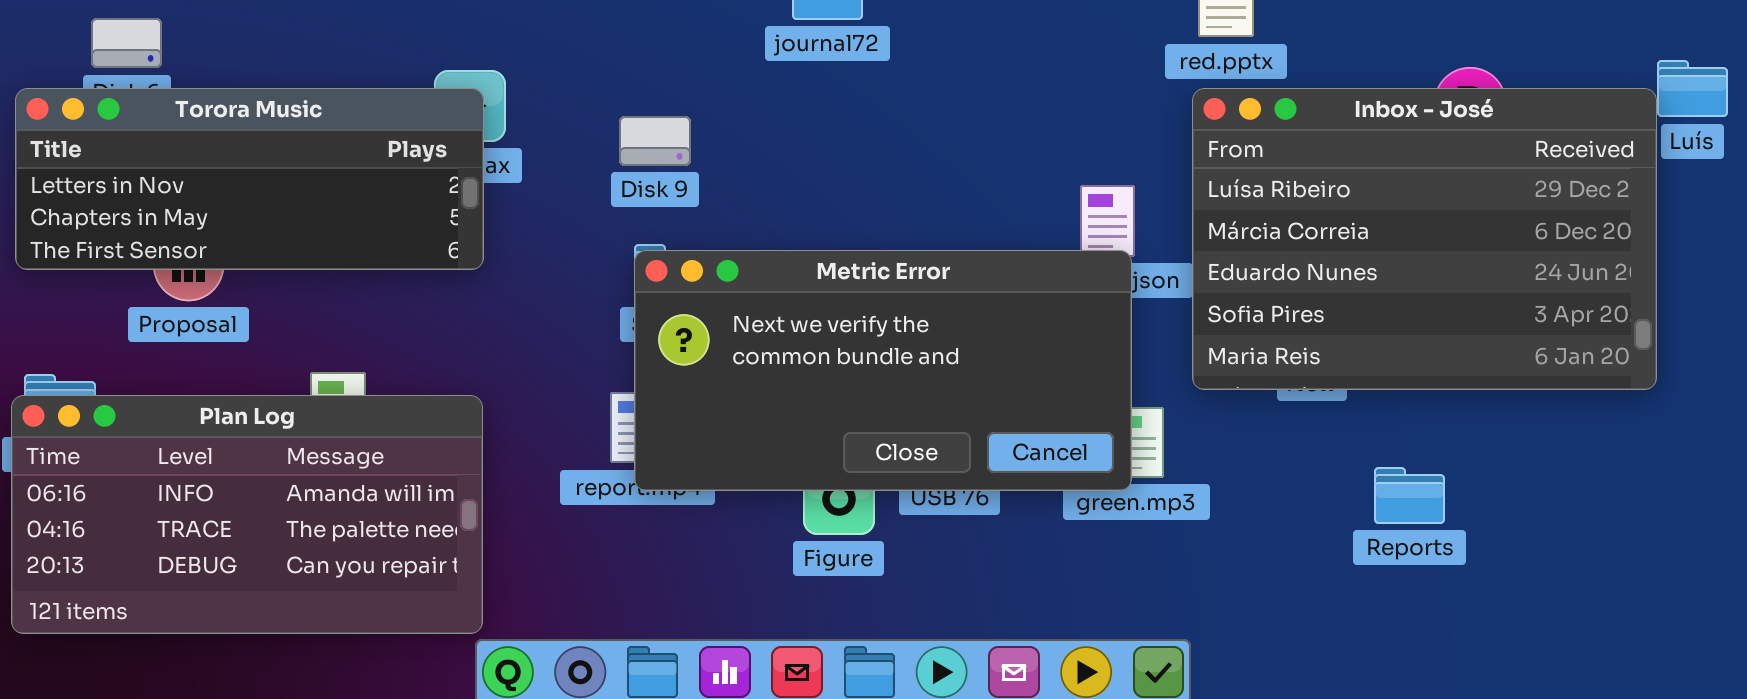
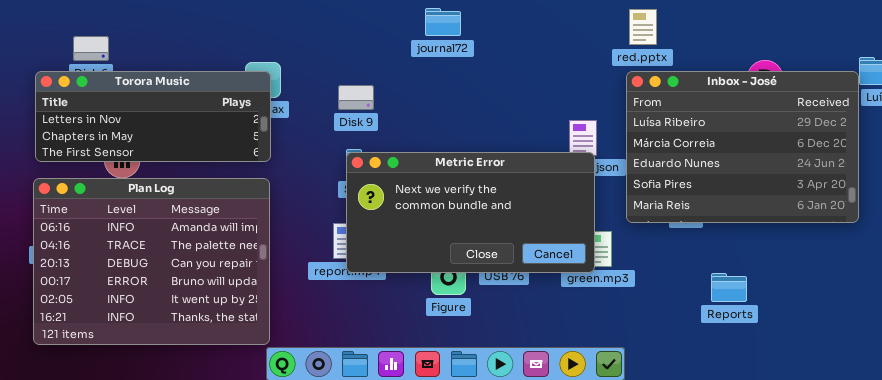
Plan Log: [11,395,483,634] -> [33,178,270,345], resized
Reports: [1374,467,1445,524] -> [711,273,747,302], moved

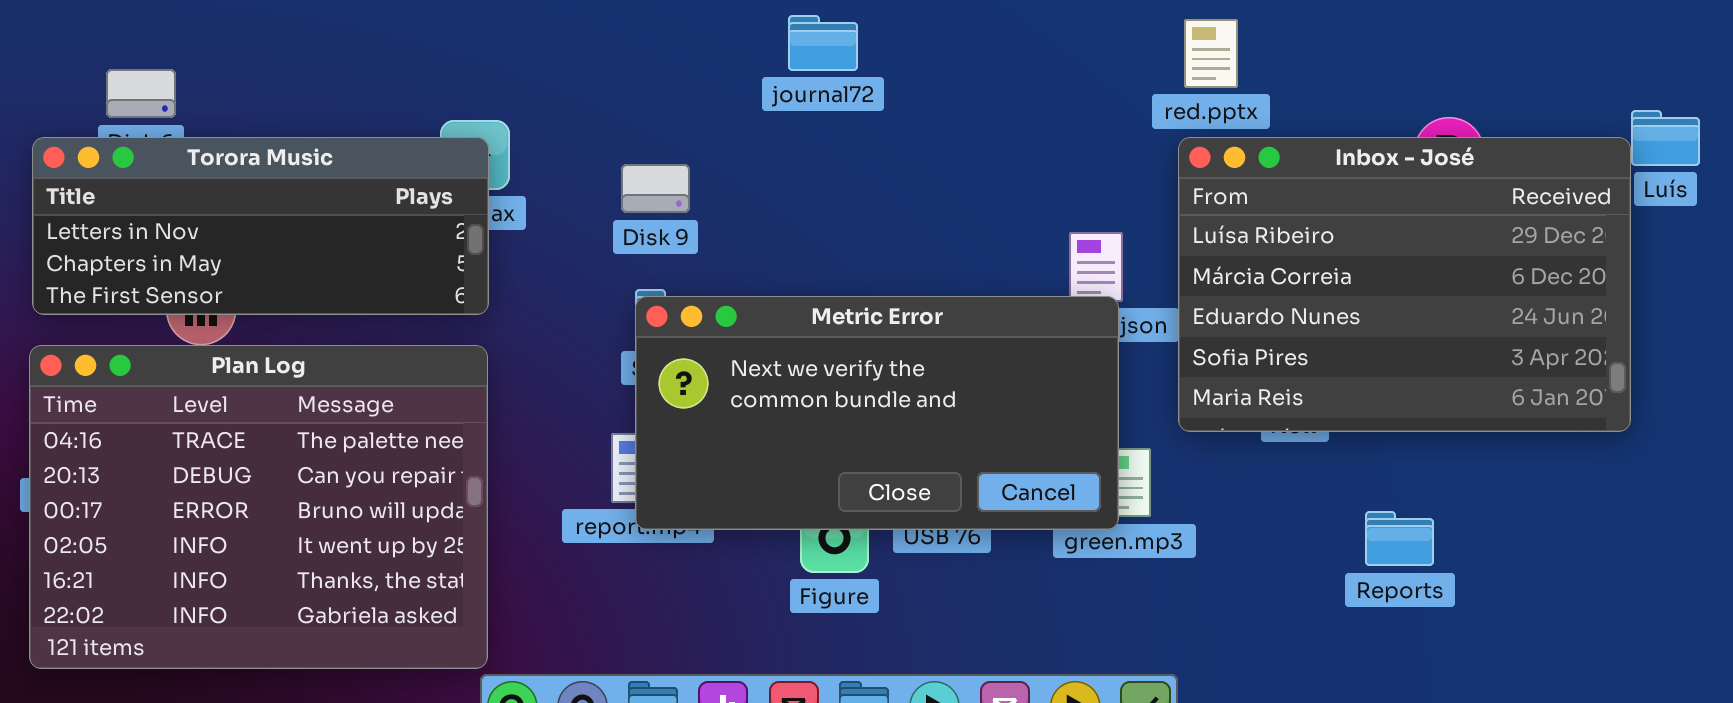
Plan Log: [33,178,270,345] -> [29,345,488,669], scrolled down 1 row
Reports: [711,273,747,302] -> [1365,511,1434,566], moved

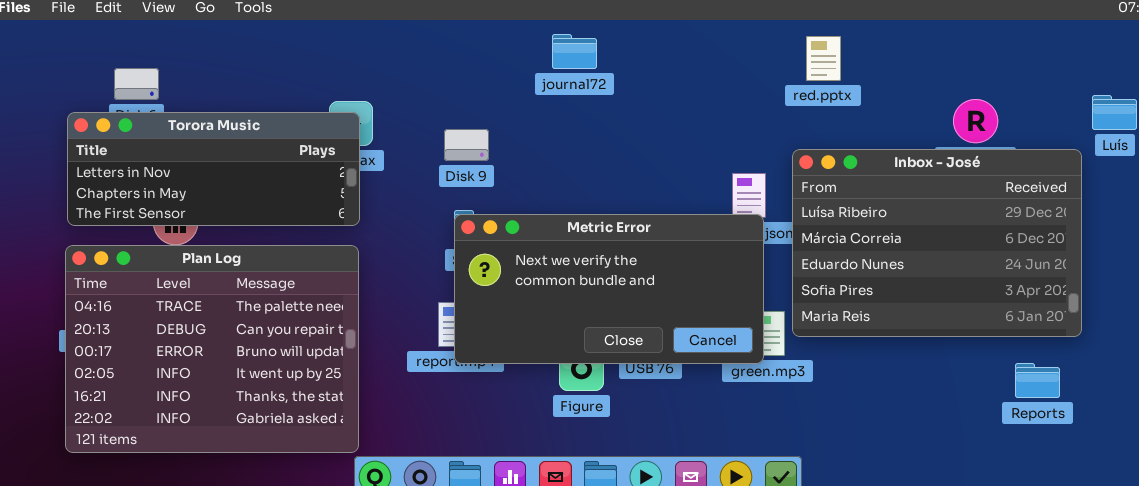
Inbox - José: [1178,137,1631,432] -> [792,149,1082,337], moved
Reports: [1365,511,1434,566] -> [1015,363,1060,398], moved

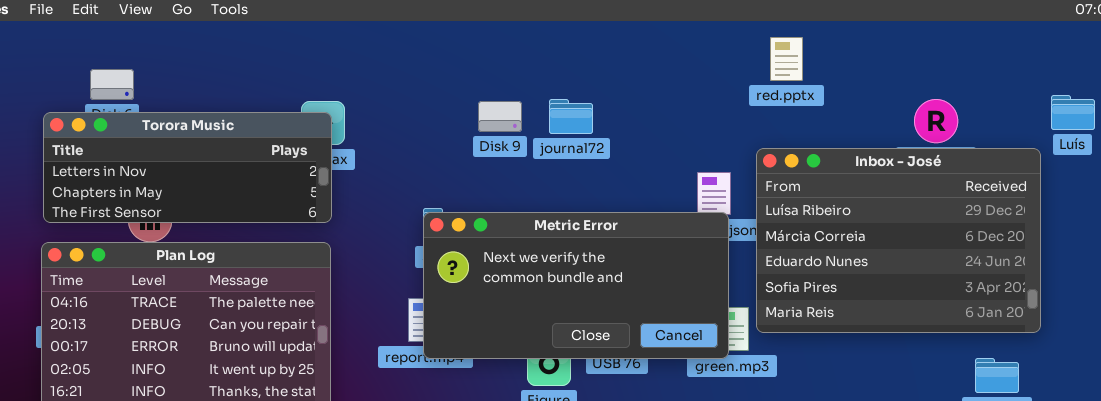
journal72: [552,34,597,69] -> [549,99,593,134], moved
Disk 9: [444,129,489,161] -> [478,101,522,132], moved

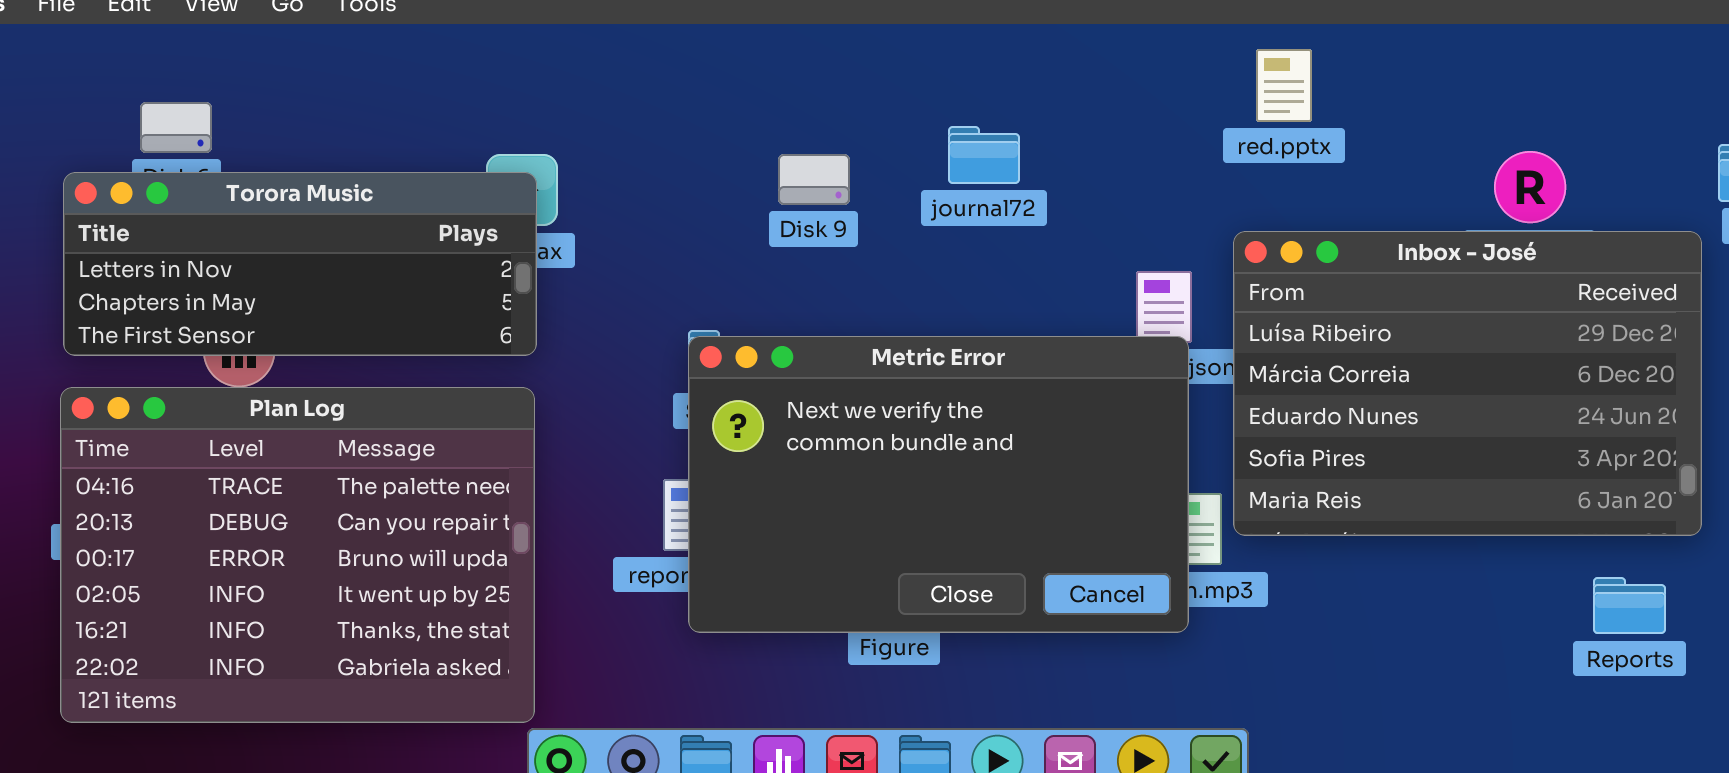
journal72: [549,99,593,134] -> [948,126,1020,184], moved
Metric Error: [423,212,729,359] -> [688,336,1189,633], resized

